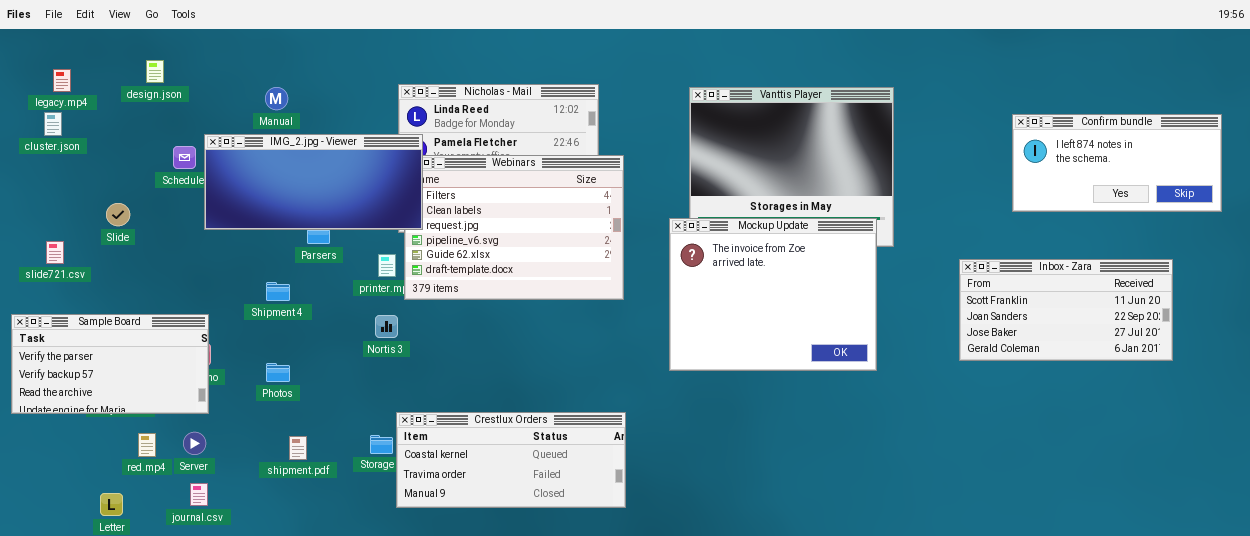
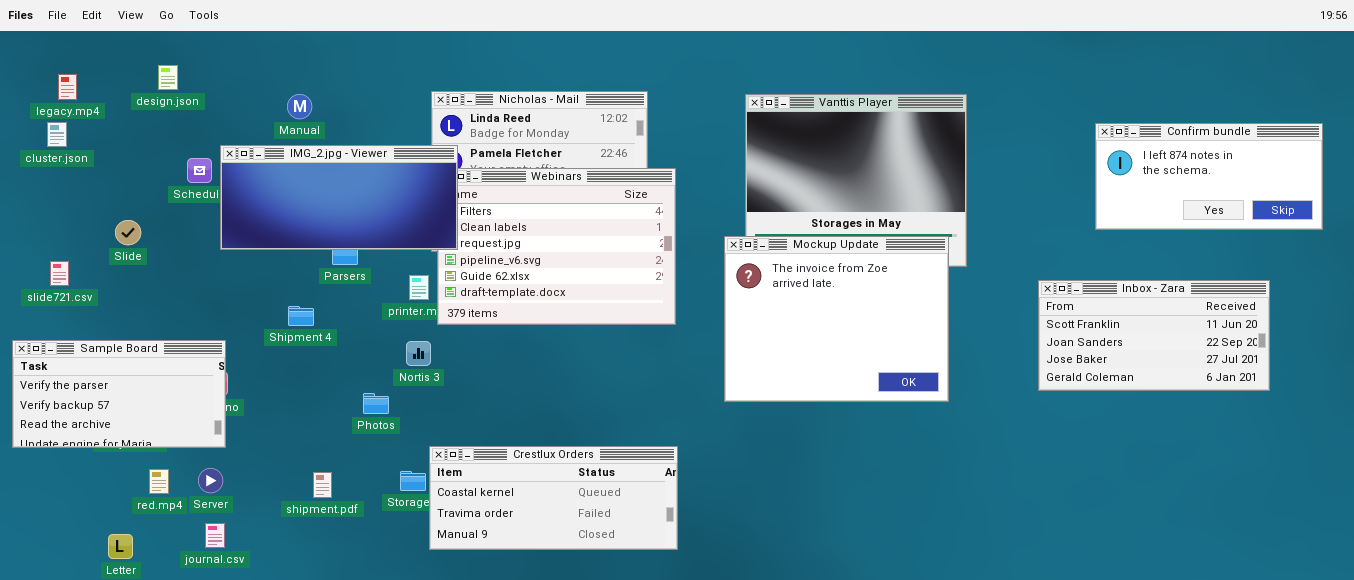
Photos: [266,363,290,382] -> [363,393,389,414], moved

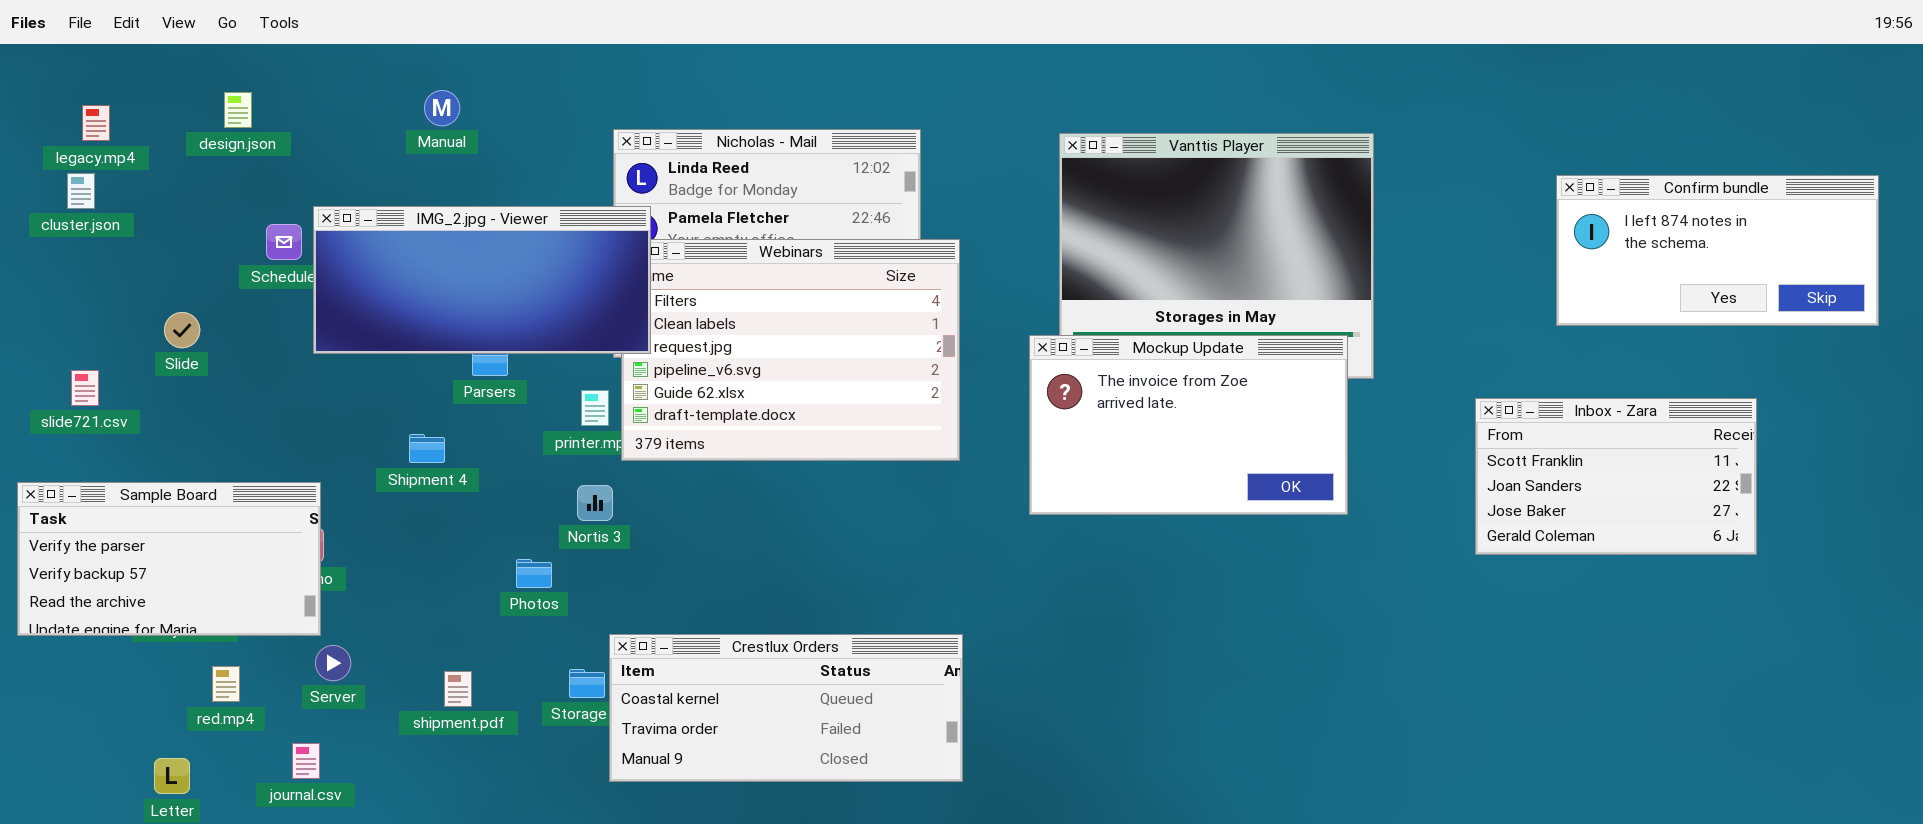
Manual: [287,94,312,119] -> [424,90,460,126], moved
Mockup Update: [724,236,949,402] -> [1029,335,1348,515], resized
Inbox - Zara: [1038,280,1270,391] -> [1475,398,1757,555], resized
Server: [198,468,223,493] -> [315,645,351,681], moved

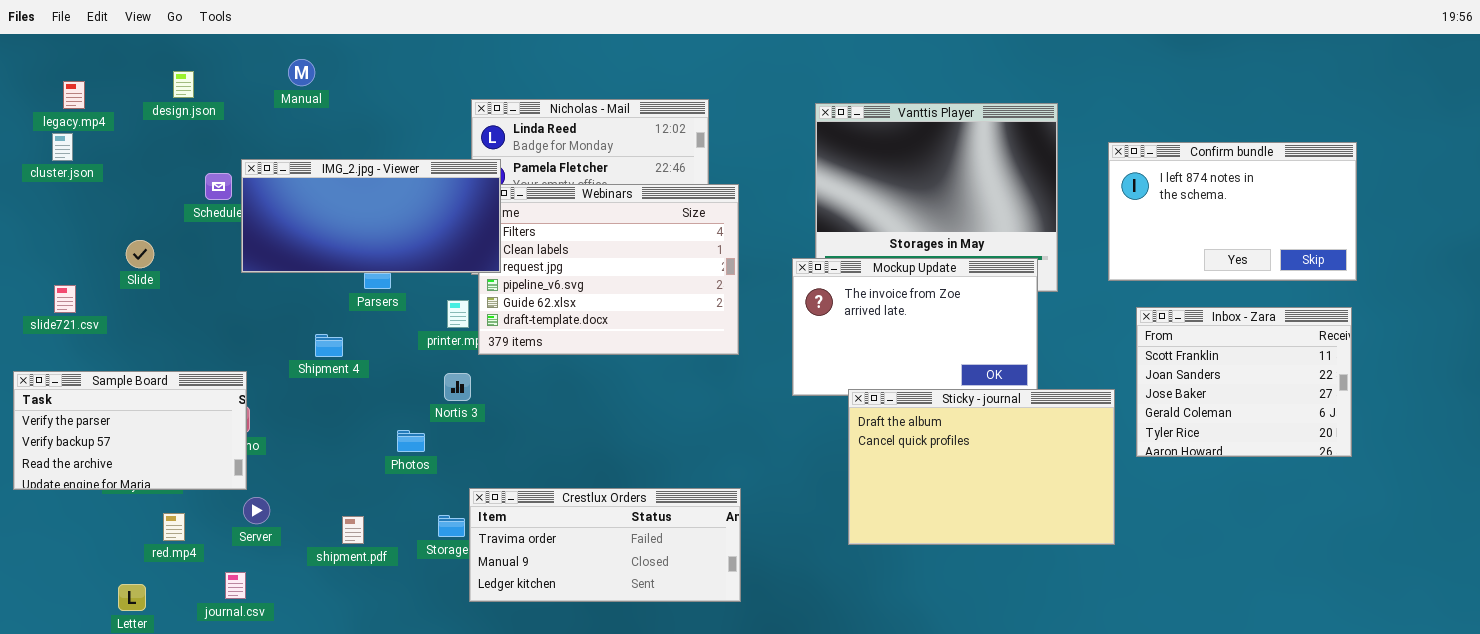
Manual: [424,90,460,126] -> [288,59,315,86], moved
Confirm bundle: [1556,175,1879,326] -> [1108,142,1357,281], moved, resized
Inbox - Zara: [1475,398,1757,555] -> [1136,307,1352,457], resized
Sticky - journal: none -> [848,389,1115,545], opened
Crestlux Orders: [609,634,963,782] -> [469,488,741,602], scrolled down 1 row

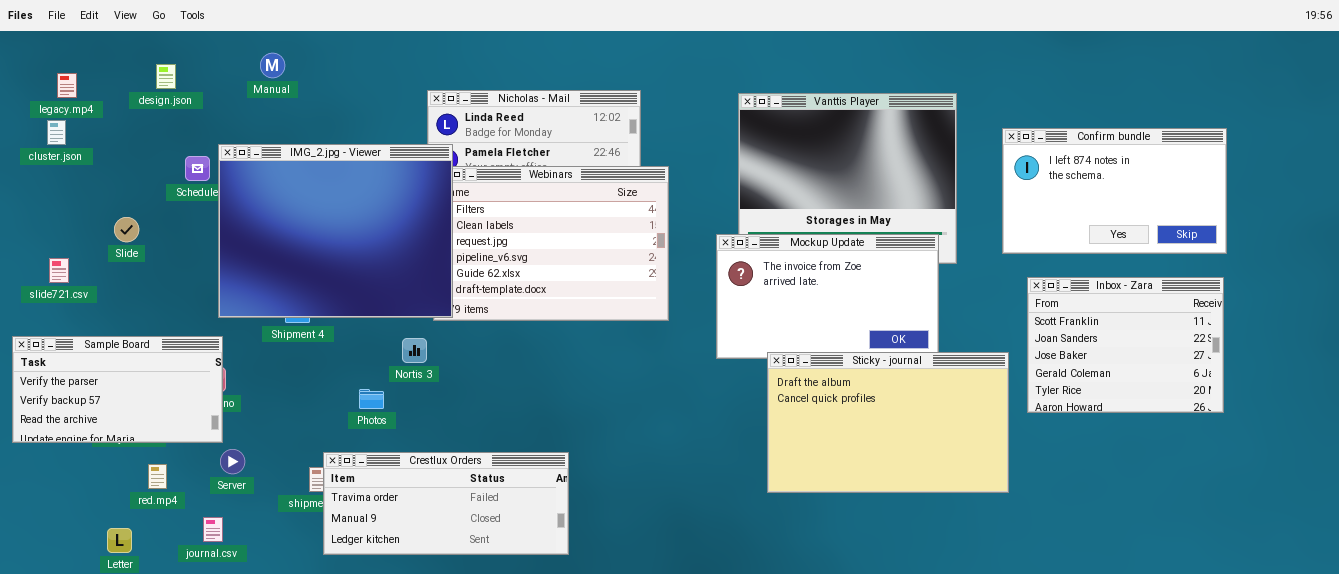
IMG_2.jpg - Viewer: [241,159,501,273] -> [218,144,453,318], resized
Crestlux Orders: [469,488,741,602] -> [323,452,569,555], moved

